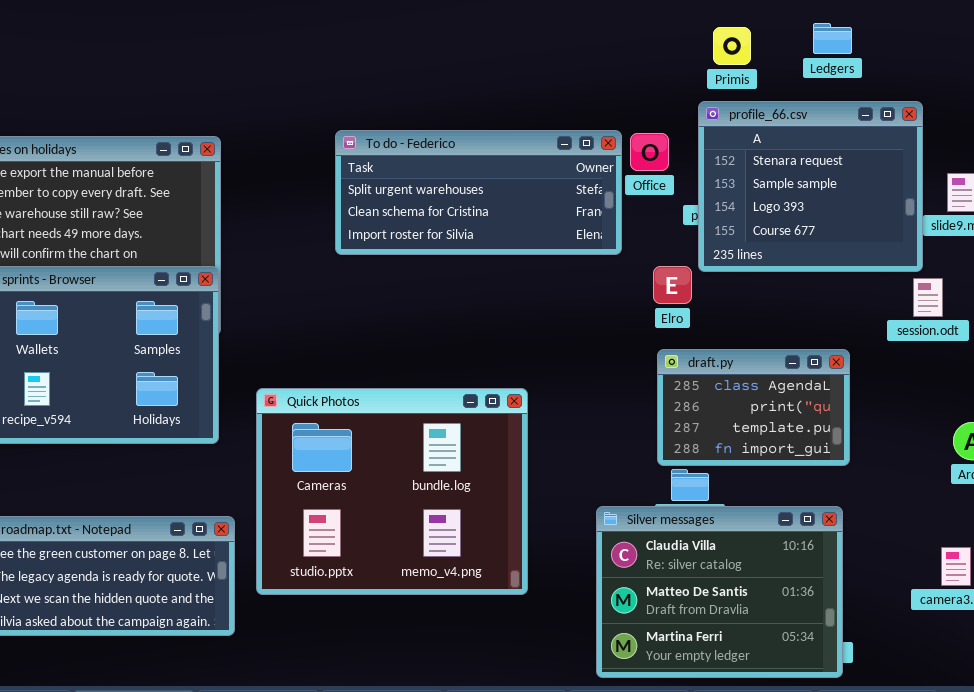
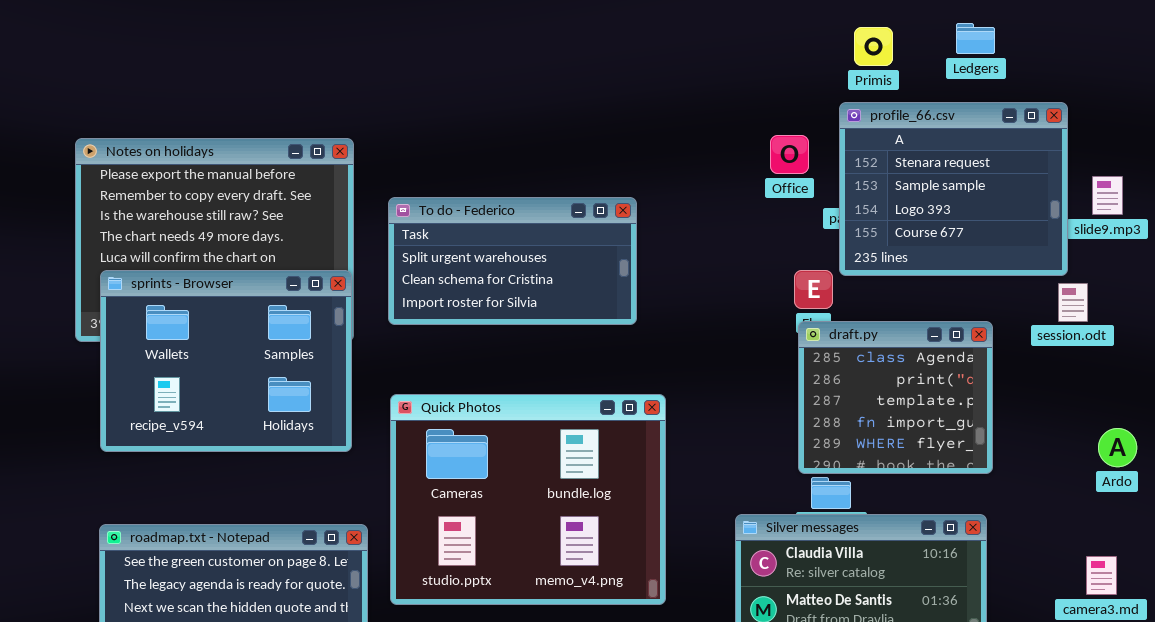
To do - Federico: [335,130,622,255] -> [388,197,637,325], moved, resized
draft.py: [657,349,850,466] -> [798,321,993,474], resized

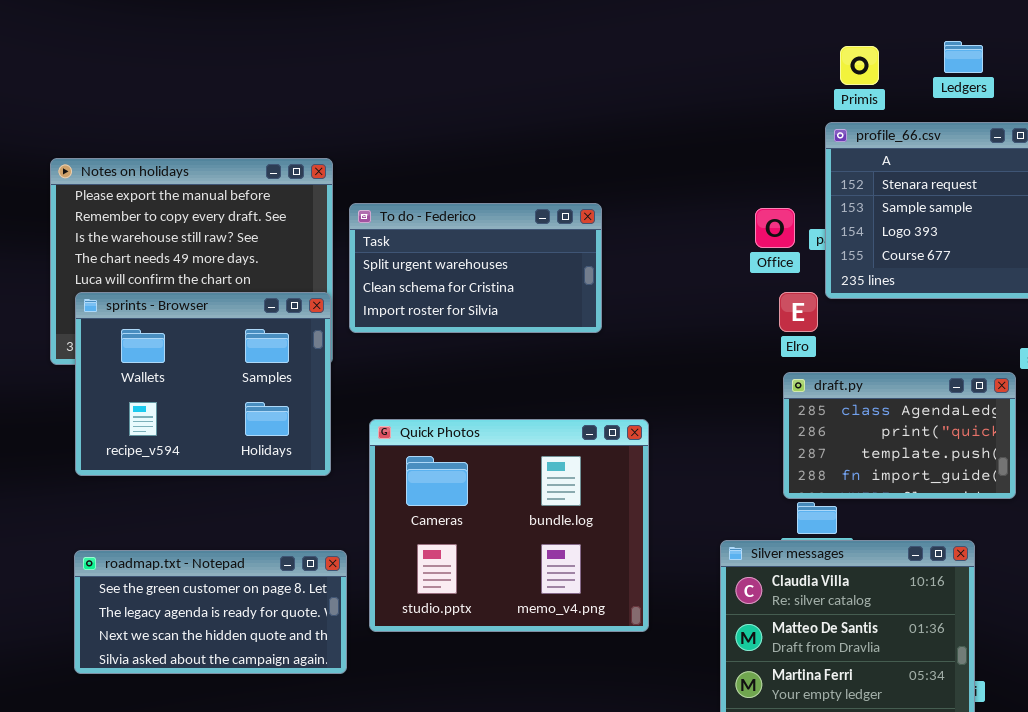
Office: [770,135,809,174] -> [755,208,795,248], moved
To do - Federico: [388,197,637,325] -> [349,203,602,333], moved
draft.py: [798,321,993,474] -> [783,372,1016,499], resized

